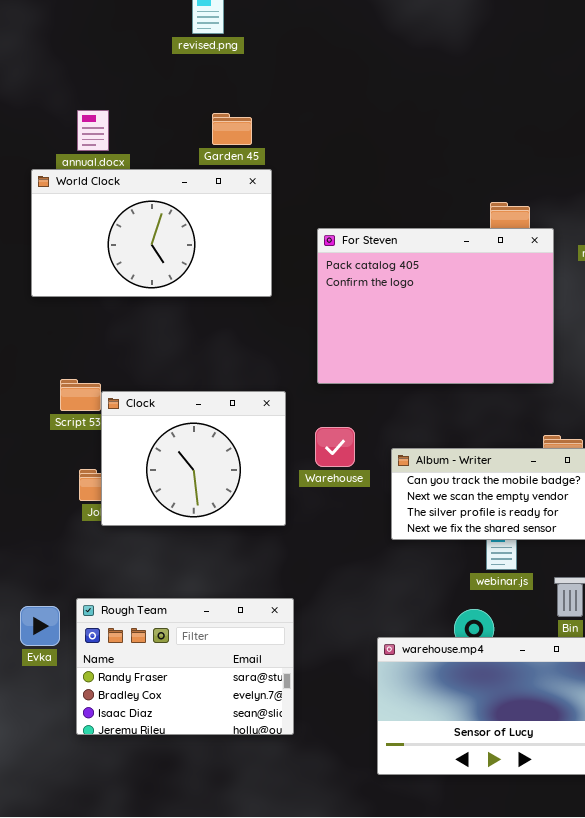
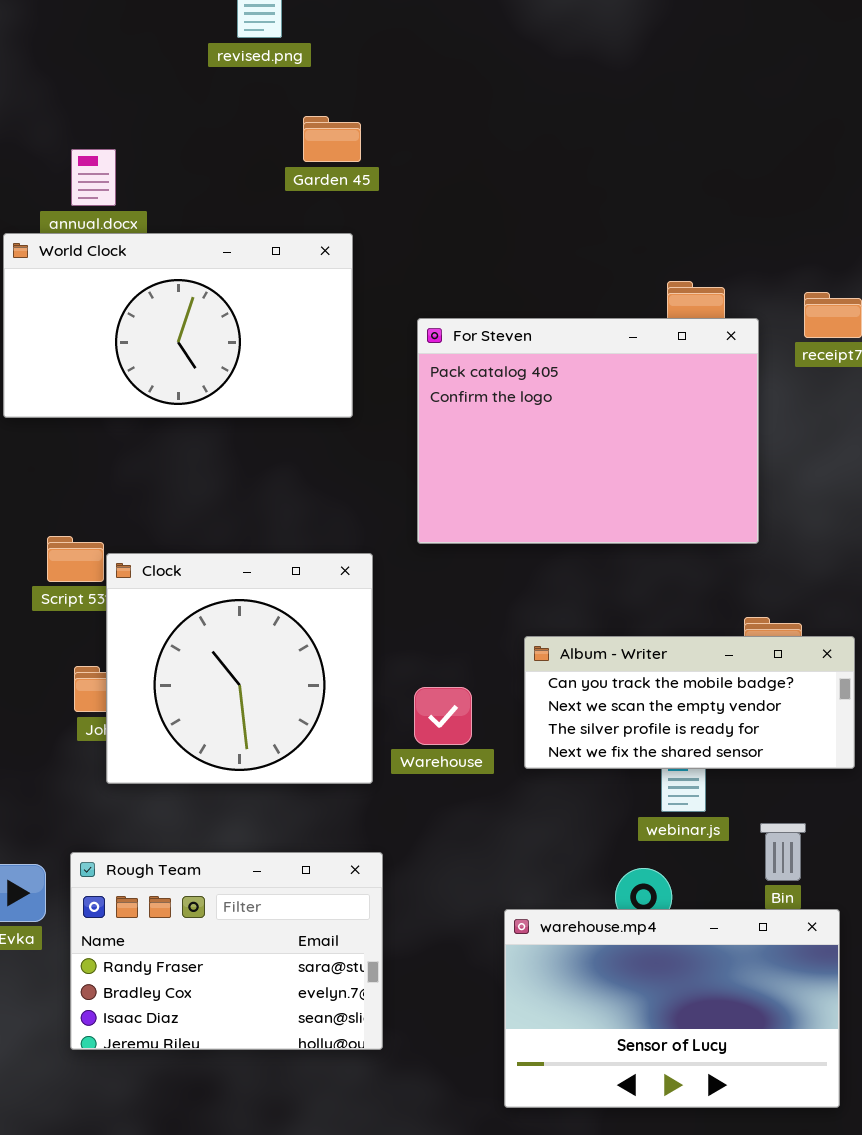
Garden 45: [212,113,252,145] -> [303,116,361,162], moved
Clock: [101,391,286,526] -> [106,553,373,784], resized
Warehouse: [315,427,355,467] -> [414,687,472,745], moved

